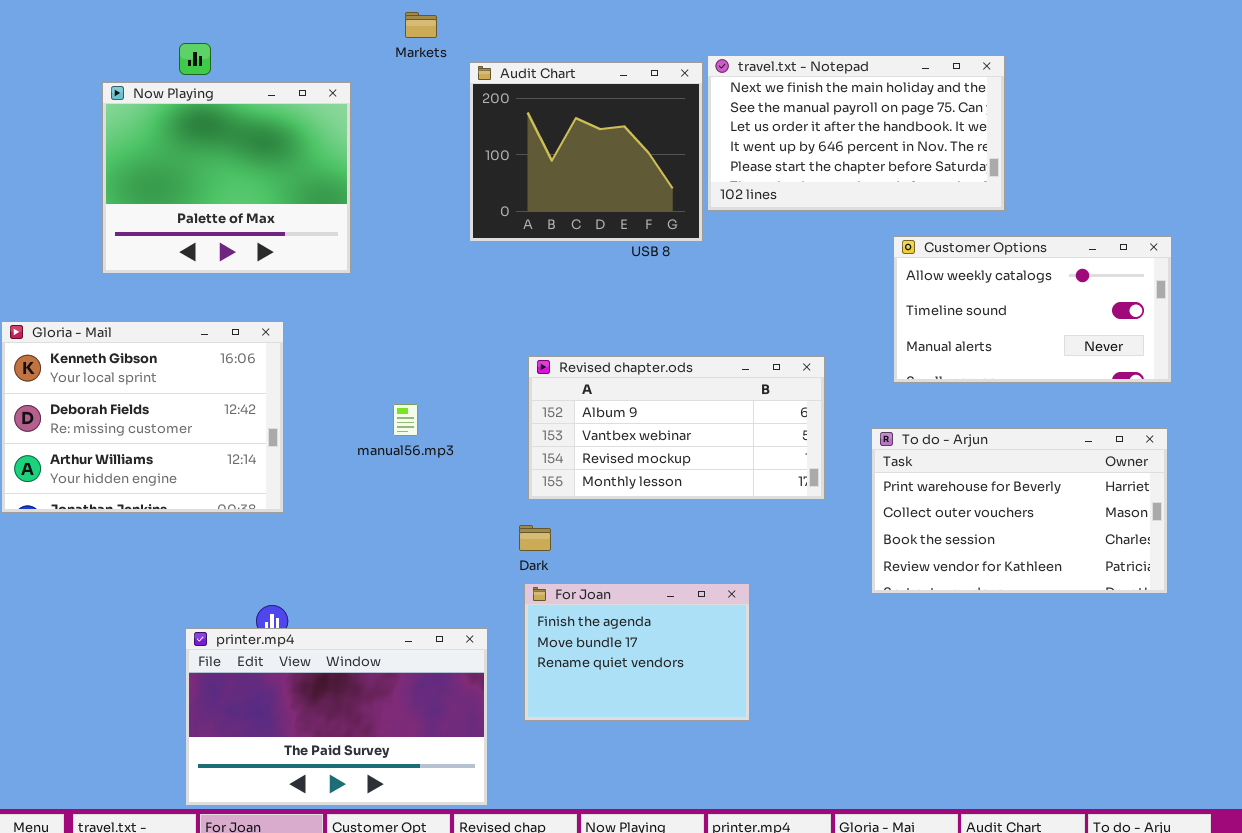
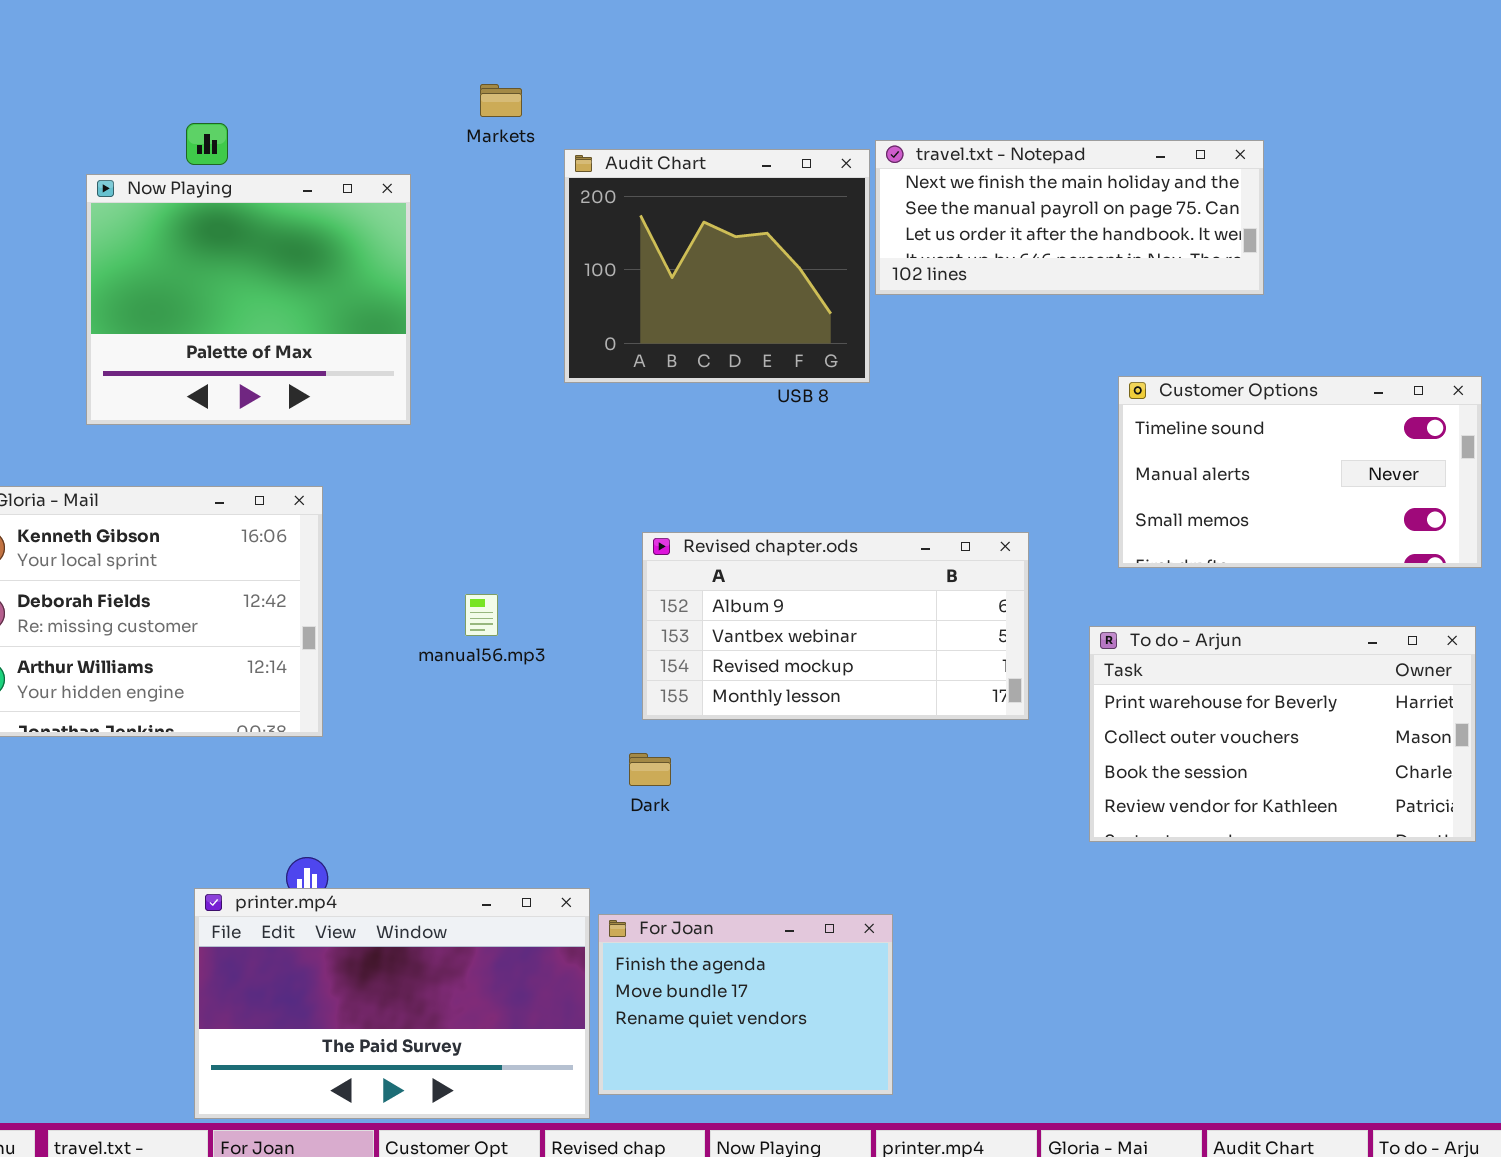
travel.txt - Notepad: [707,55,1005,211] -> [875,140,1264,295], resized
Customer Options: [893,236,1172,383] -> [1118,376,1482,568], scrolled down 1 row
For Joan: [524,583,750,721] -> [598,914,893,1095], moved

